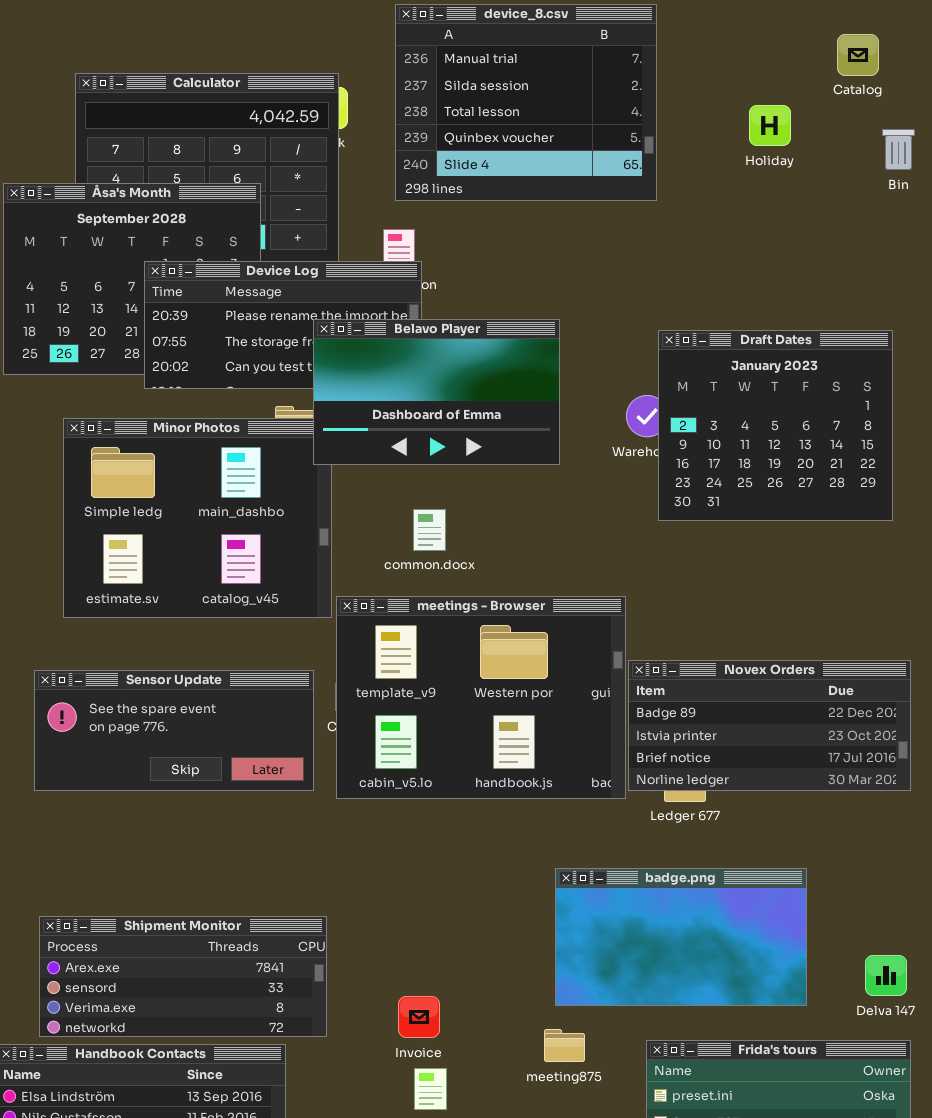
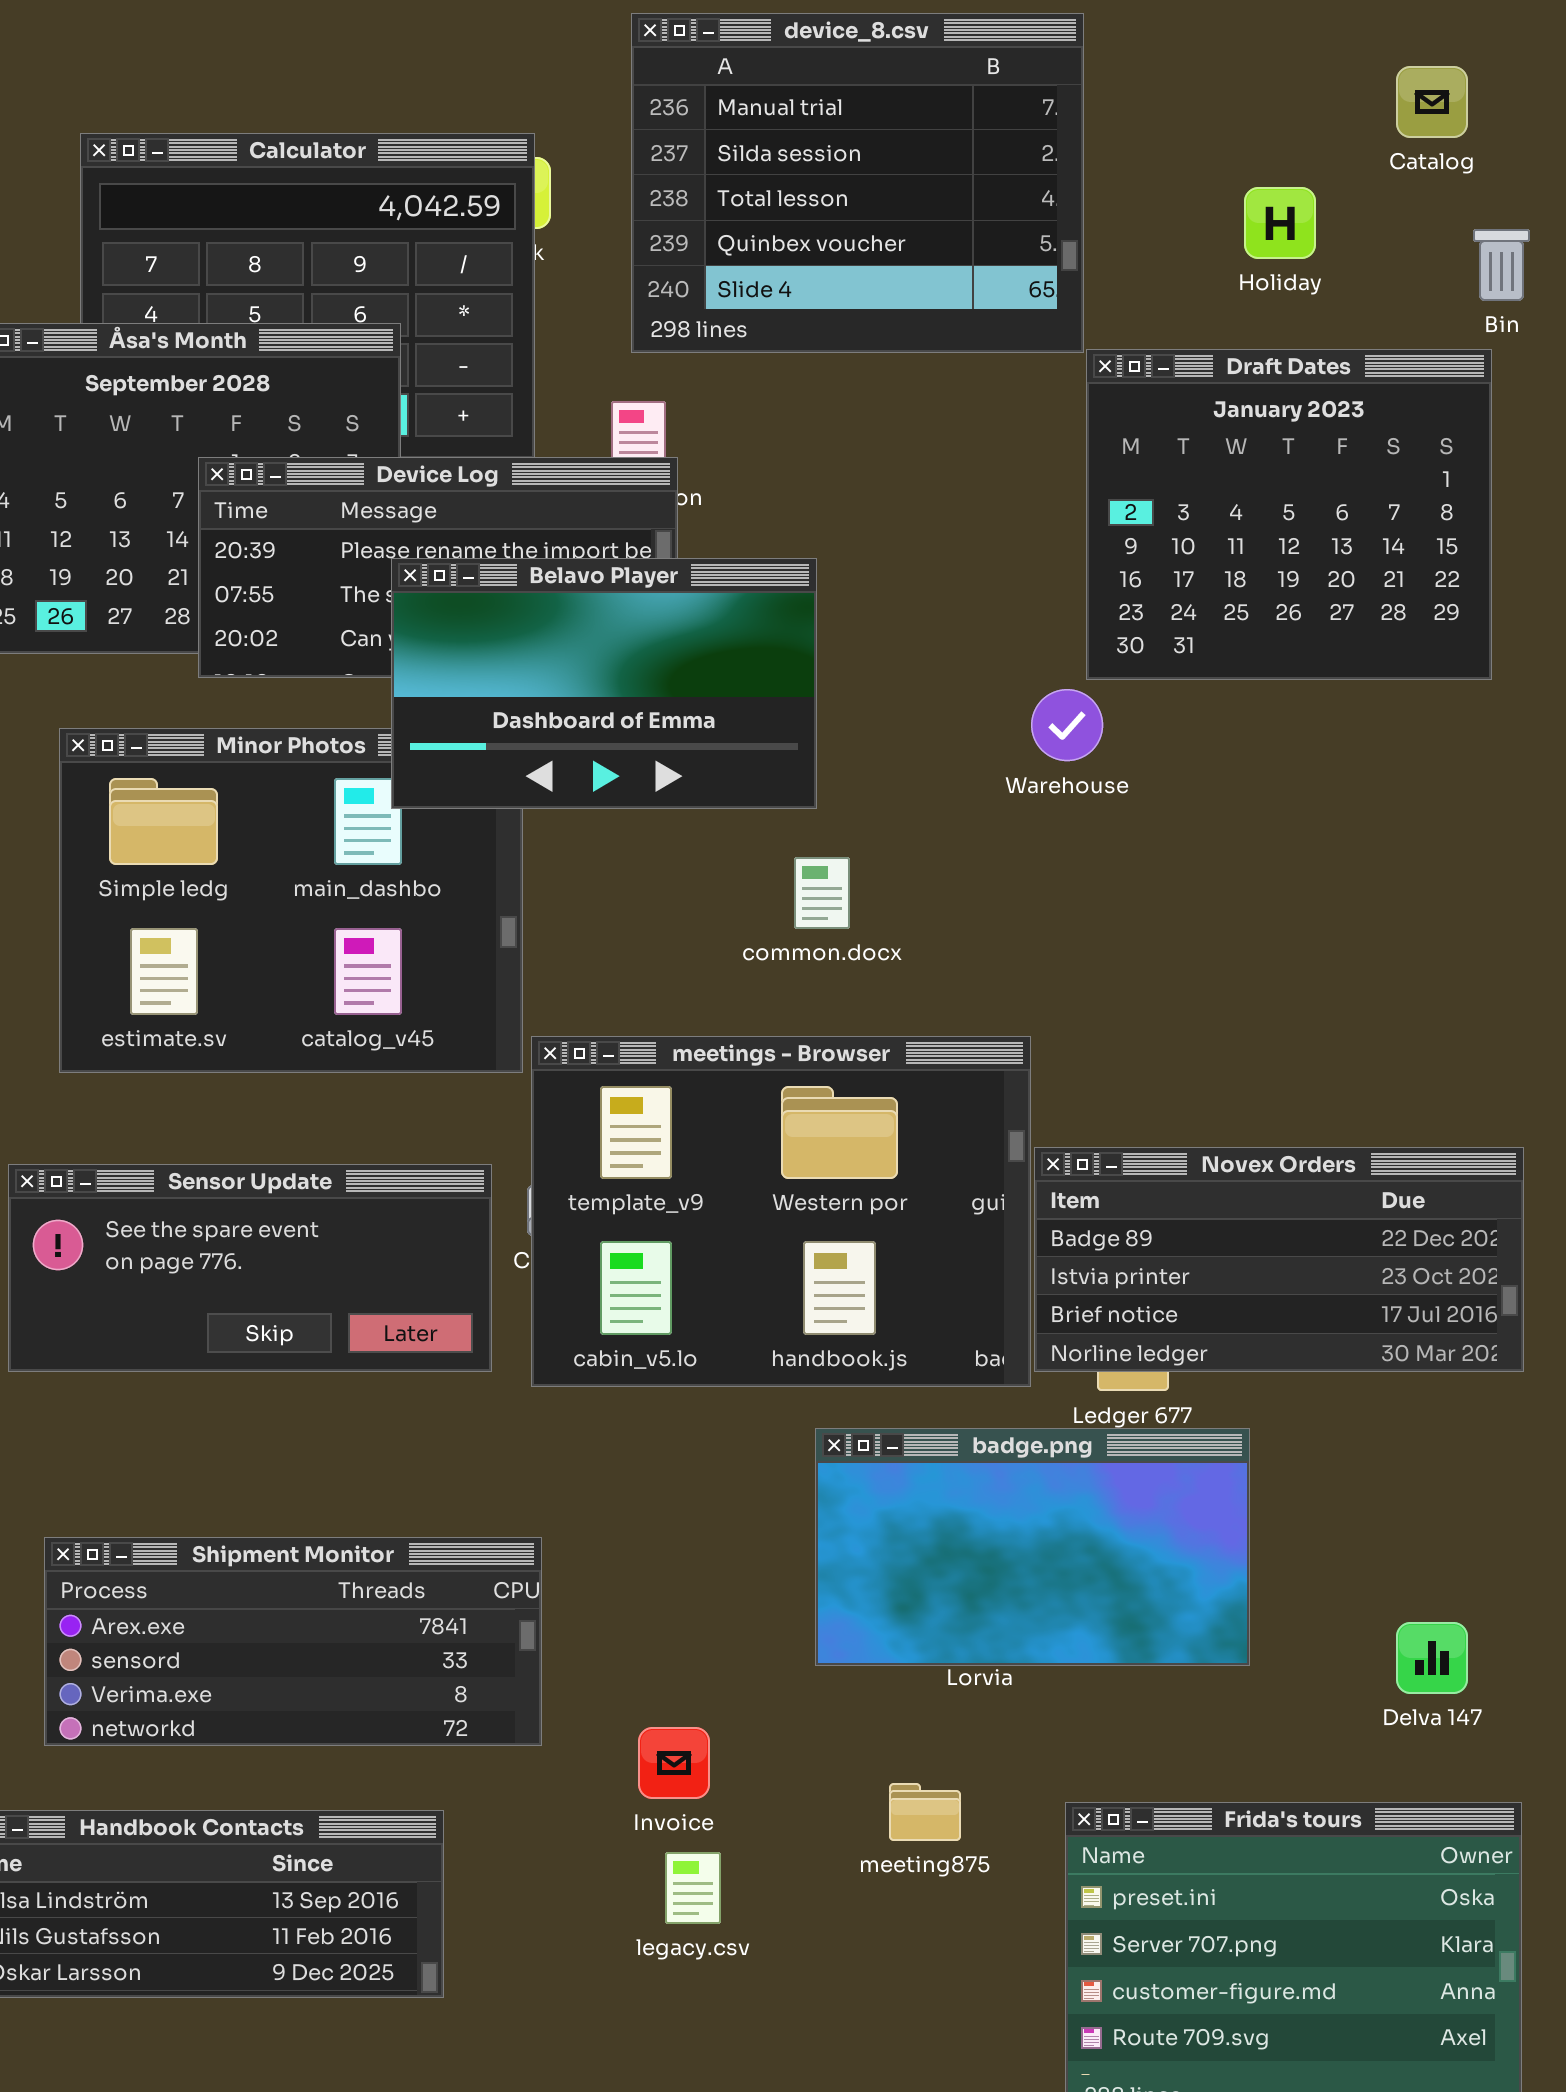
Belavo Player: [313,319,560,465] -> [391,558,817,809], moved
Draft Dates: [658,330,893,521] -> [1086,349,1492,680], moved
common.docx: [413,509,446,551] -> [794,857,850,929], moved
badge.png: [555,868,807,1006] -> [815,1428,1250,1666], moved
Shipment Monitor: [39,916,327,1037] -> [44,1537,542,1746], moved
Delva 147: [865,955,907,996] -> [1396,1622,1468,1694], moved

